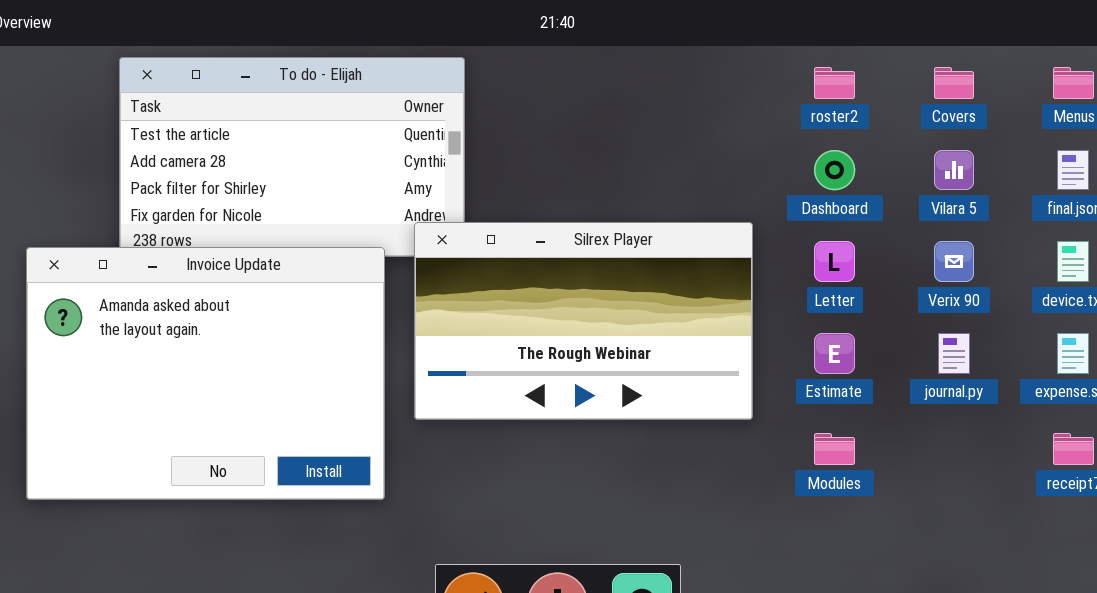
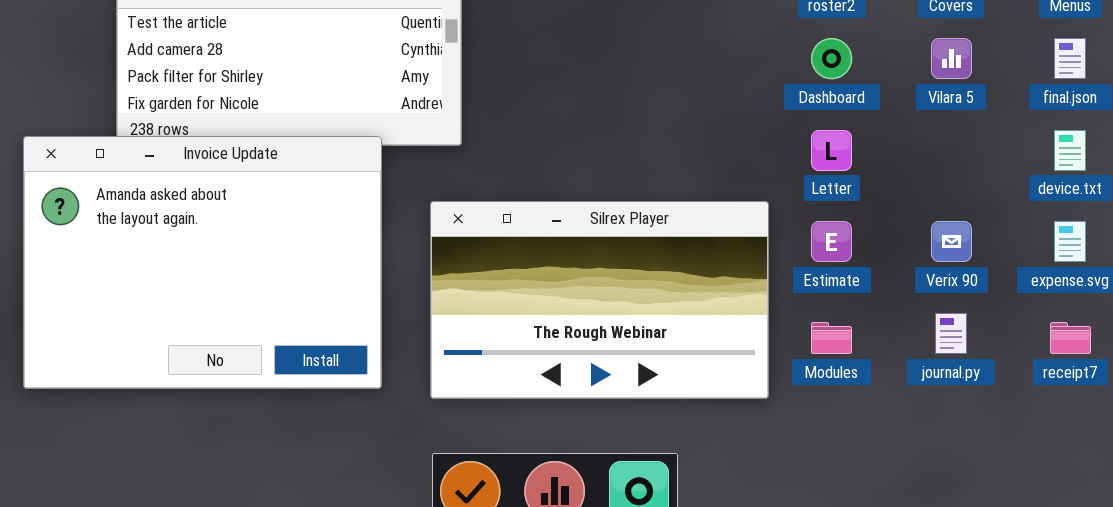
Silrex Player: [414,222,753,420] -> [430,201,769,399], moved
Verix 90: [934,241,974,282] -> [931,221,972,262], moved
journal.py: [938,333,970,374] -> [935,313,967,354], moved

